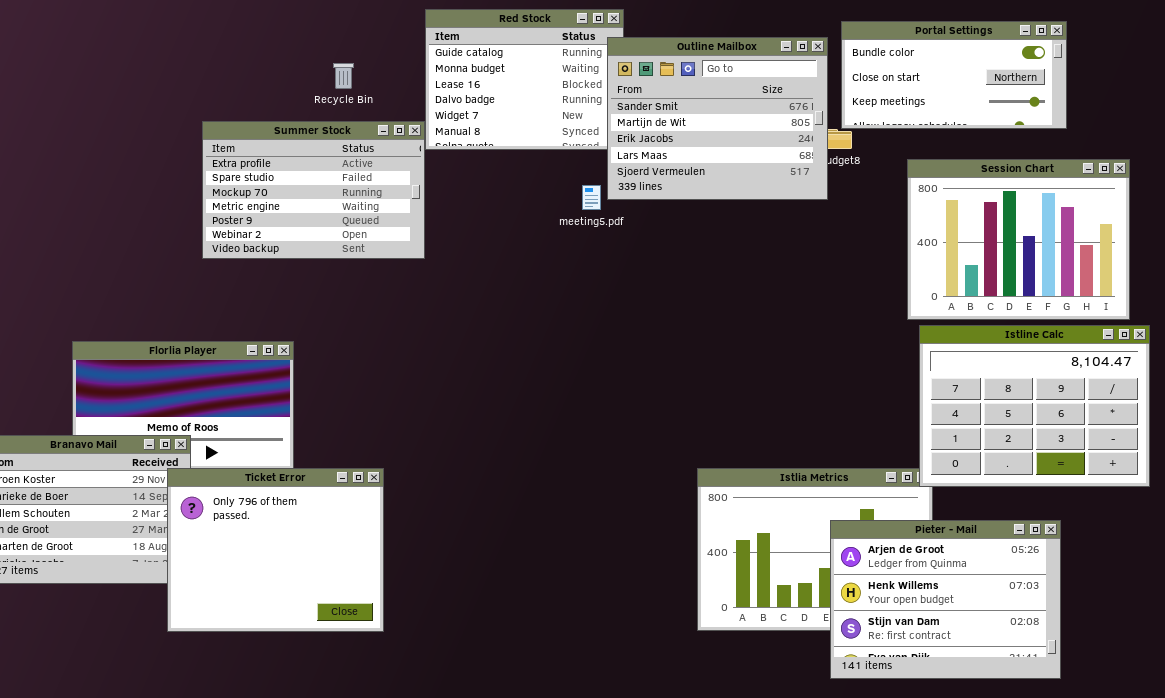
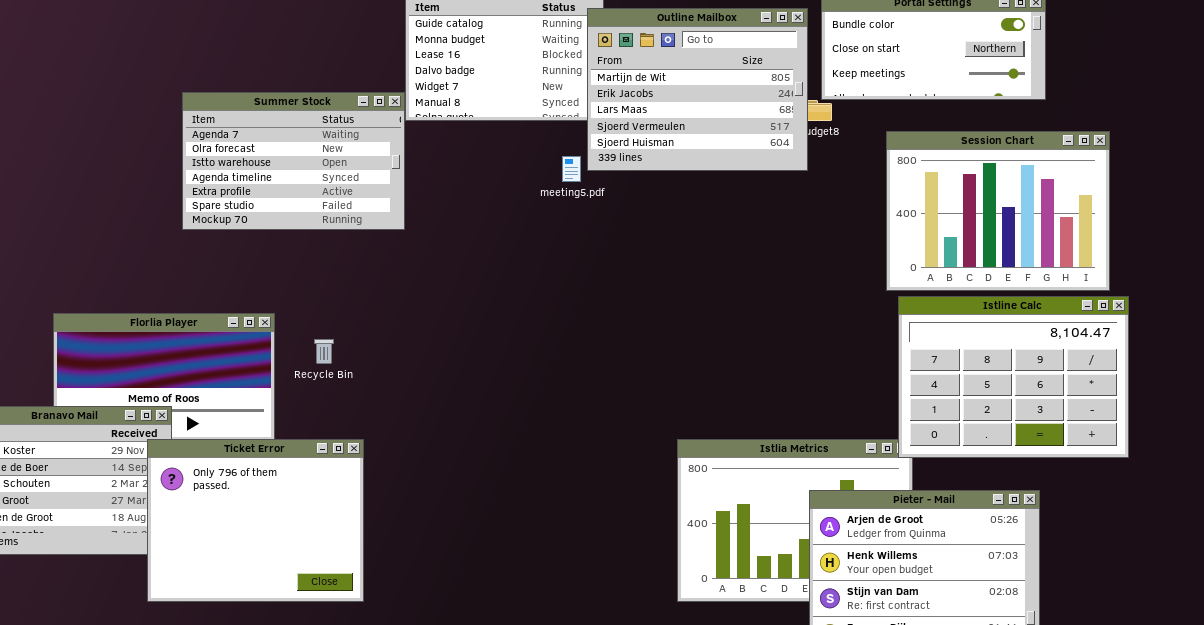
Outline Mailbox: [607,37,828,200] -> [587,8,808,171], scrolled down 1 row
Recycle Bin: [333,63,354,89] -> [314,339,334,364], moved
Summer Stock: [202,121,425,259] -> [182,92,405,230], scrolled up 4 rows

